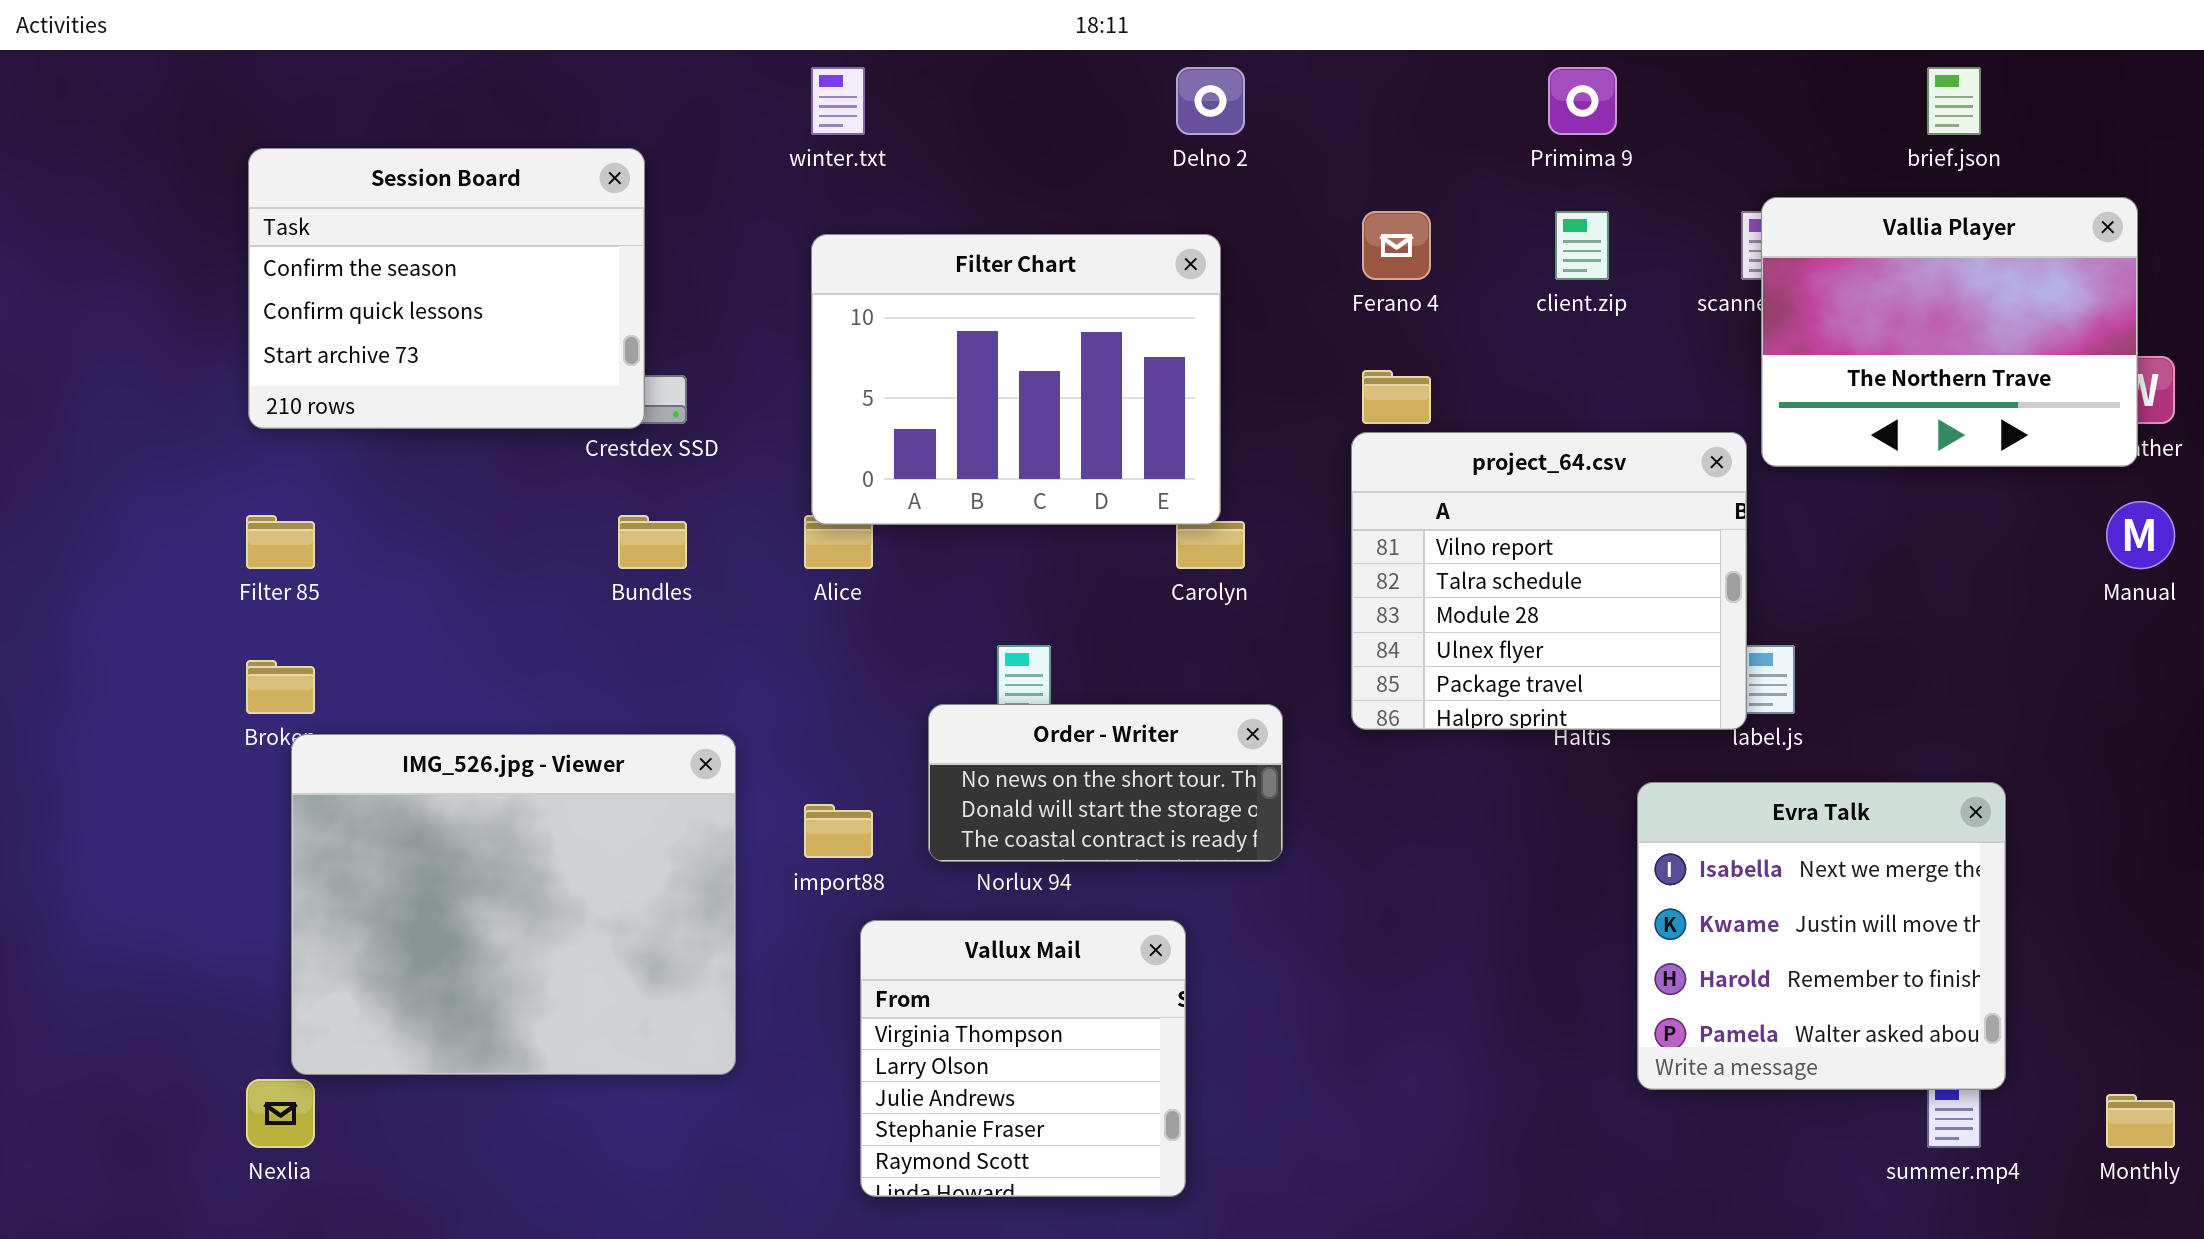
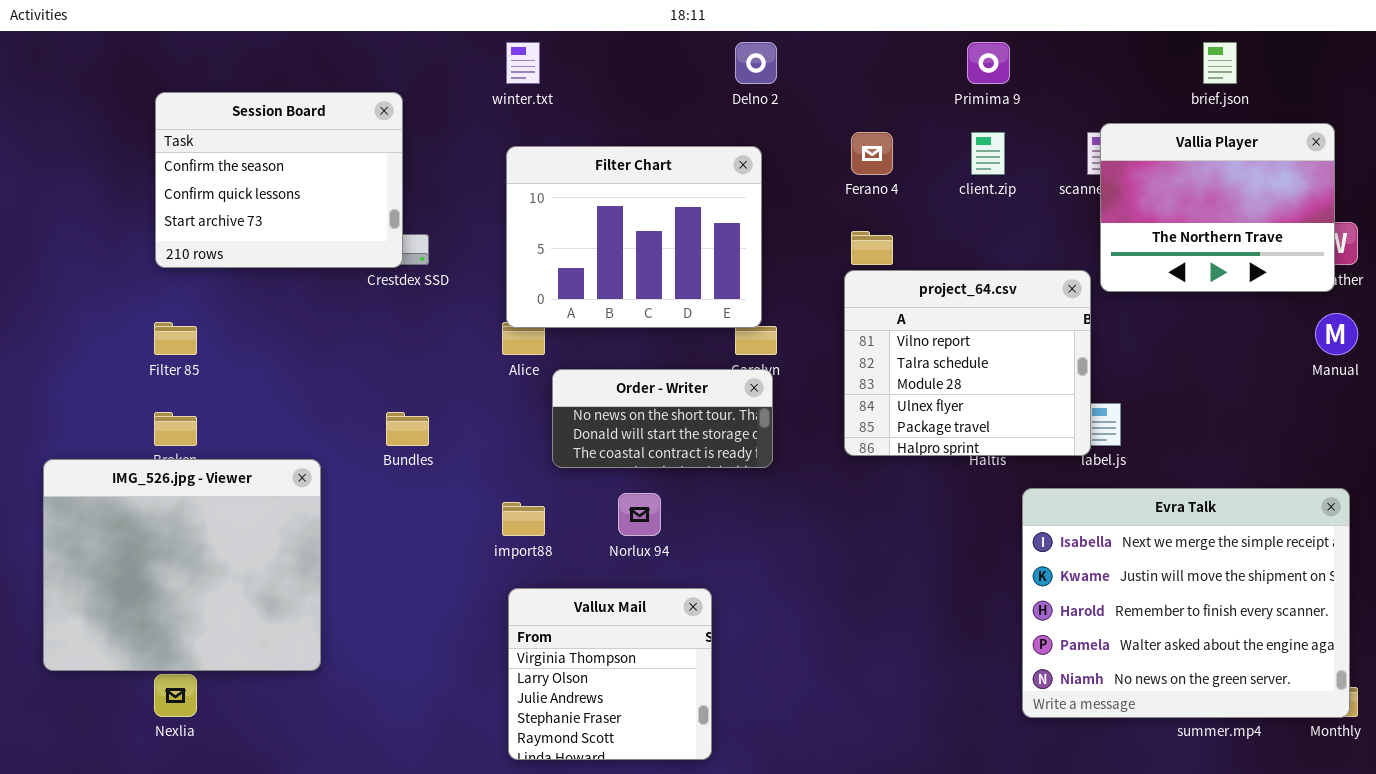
Bundles: [618,515,687,569] -> [386,412,429,446], moved
Order - Writer: [928,704,1283,862] -> [552,369,773,468], moved
IMG_526.jpg - Viewer: [291,734,736,1075] -> [43,459,321,671], moved
Evra Talk: [1637,782,2006,1090] -> [1022,488,1350,718], resized
Vallux Mail: [860,920,1186,1197] -> [508,588,712,760], moved

